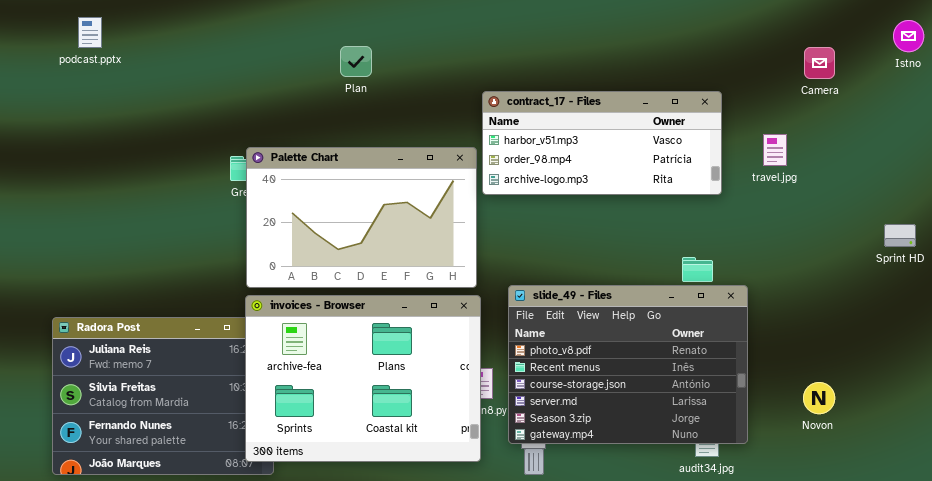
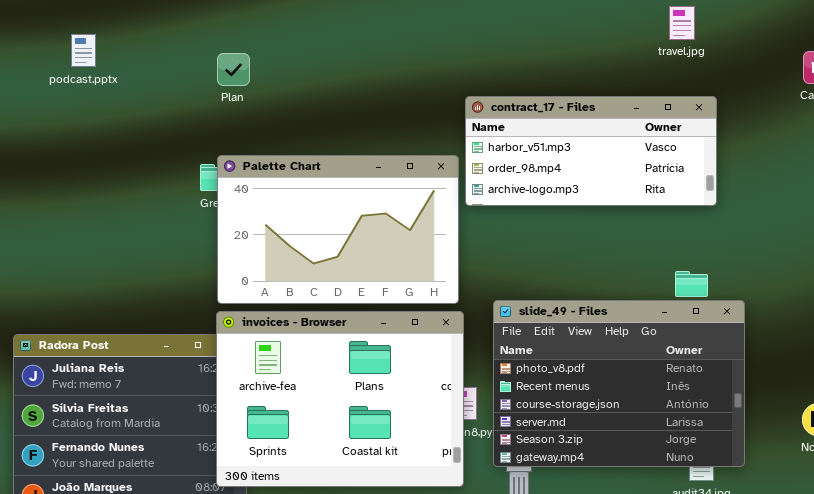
podcast.pptx: [78,17,102,48] -> [71,34,96,67], moved
Plan: [340,46,372,77] -> [217,53,250,86], moved
travel.jpg: [763,134,787,166] -> [669,6,695,40], moved

